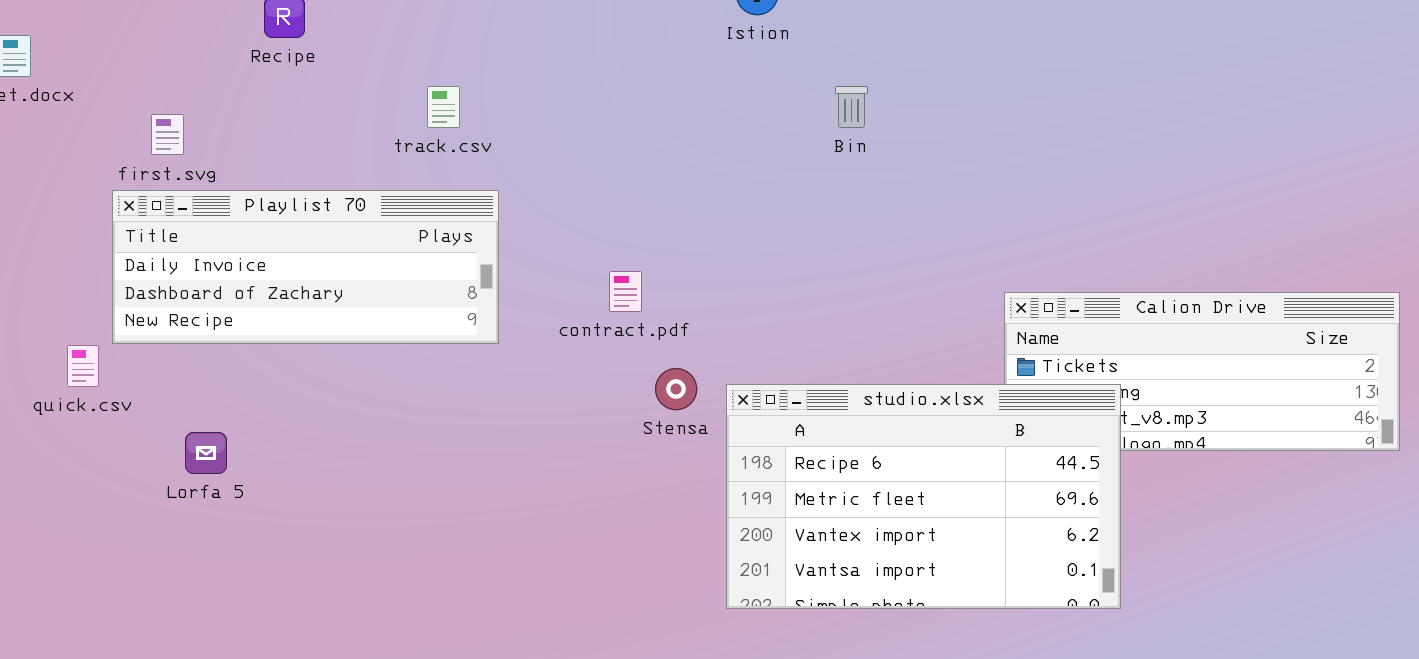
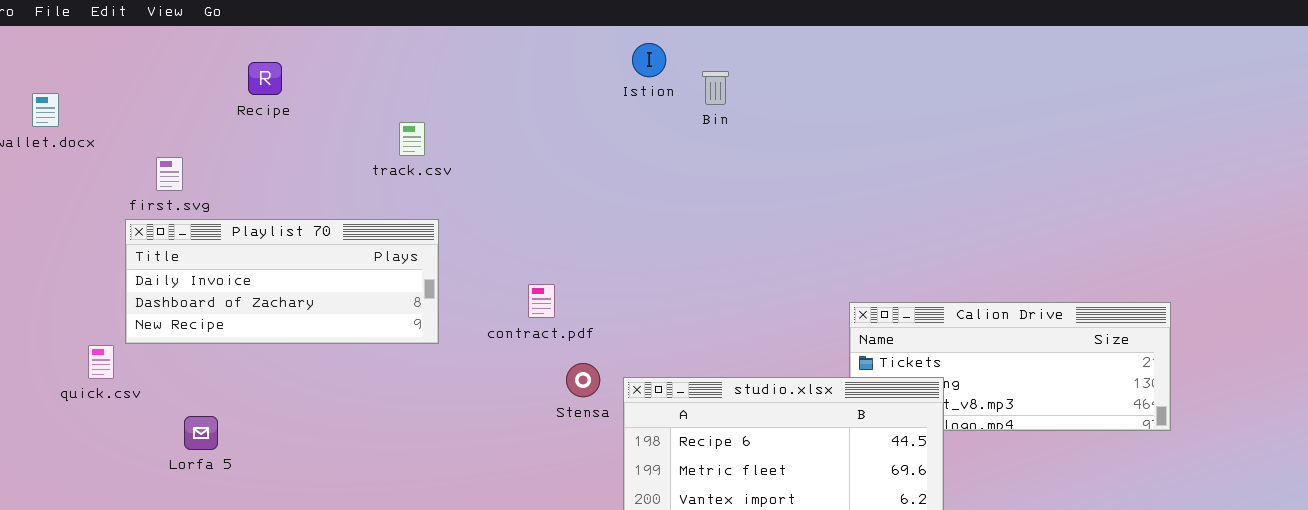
track.csv: [427,86,460,128] -> [399,122,425,156], moved
Bin: [835,86,868,128] -> [702,71,729,105], moved

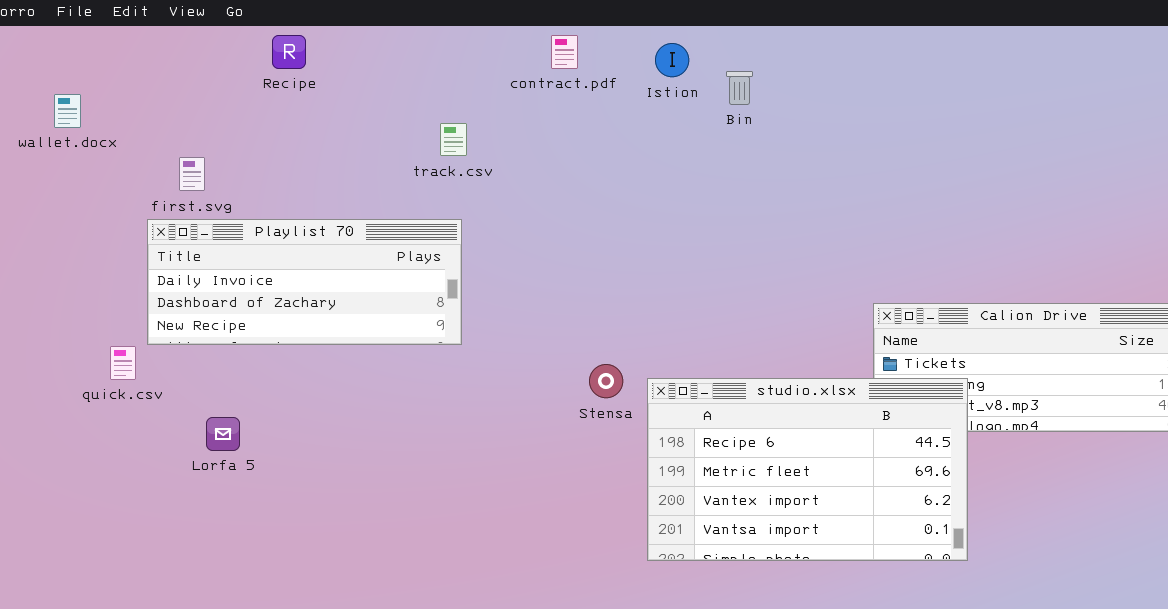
Recipe: [248,62,282,95] -> [272,35,306,69], moved
track.csv: [399,122,425,156] -> [440,123,467,156], moved
contract.pdf: [528,284,555,318] -> [551,35,578,69], moved

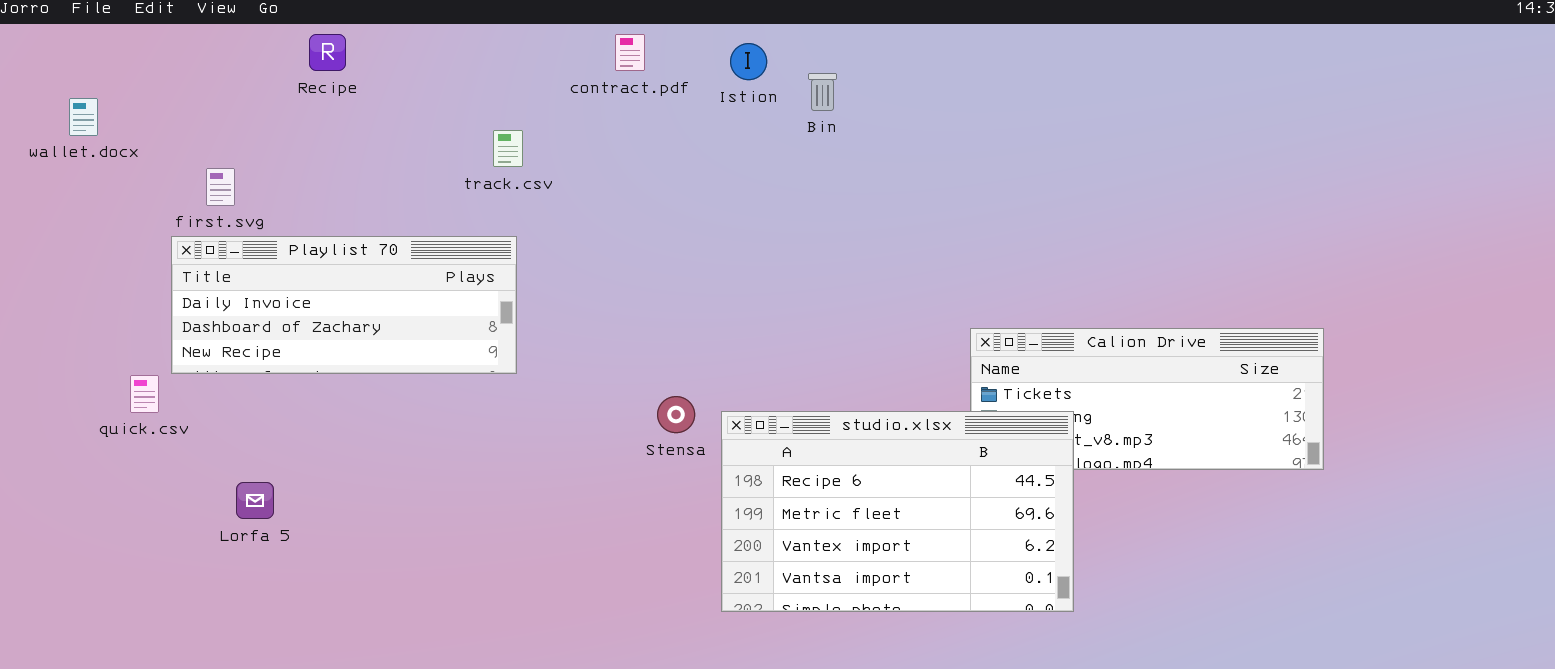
Lorfa 5: [206,417,240,451] -> [236,482,274,519], moved

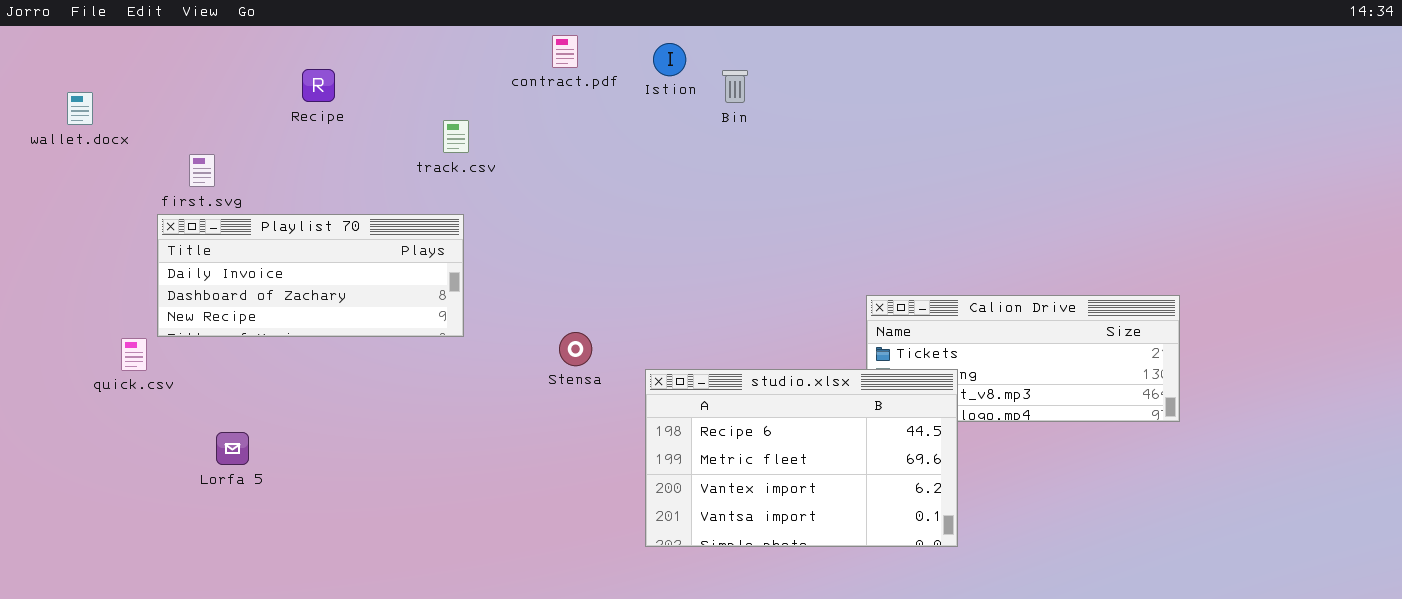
Recipe: [309,34,346,71] -> [302,69,335,102], moved
Stensa: [657,396,695,433] -> [559,332,592,366], moved

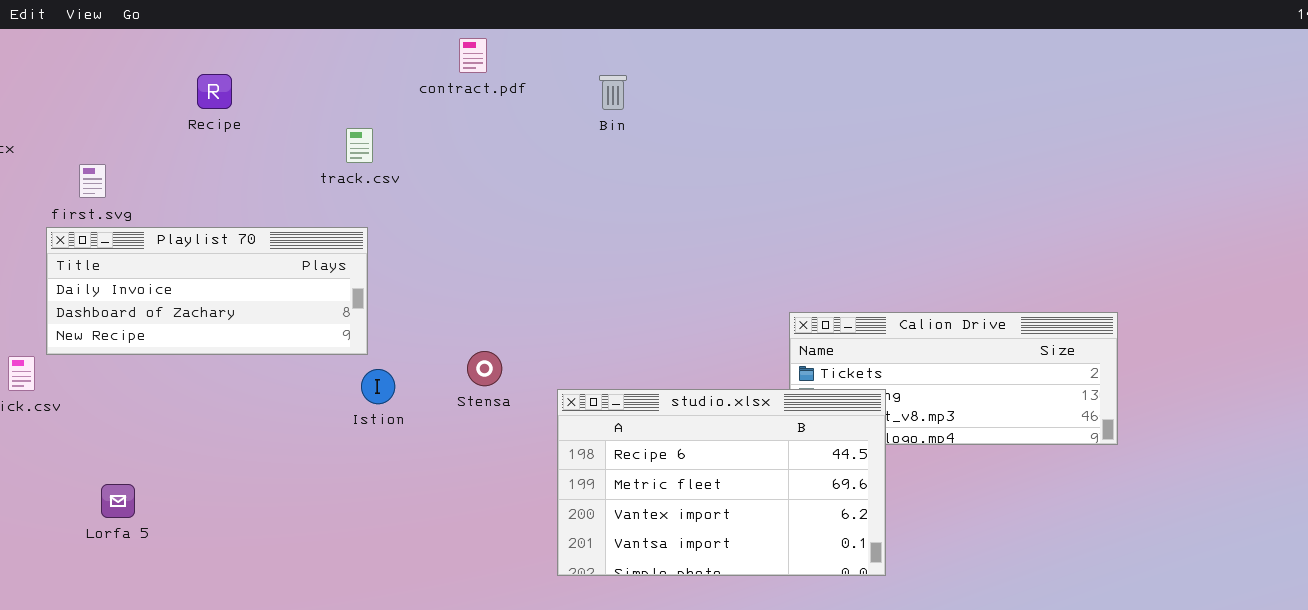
Istion: [653,43,686,76] -> [361,369,395,404], moved
Bin: [722,70,748,103] -> [599,75,627,110], moved
Lorfa 5: [216,432,249,465] -> [101,484,135,518], moved

